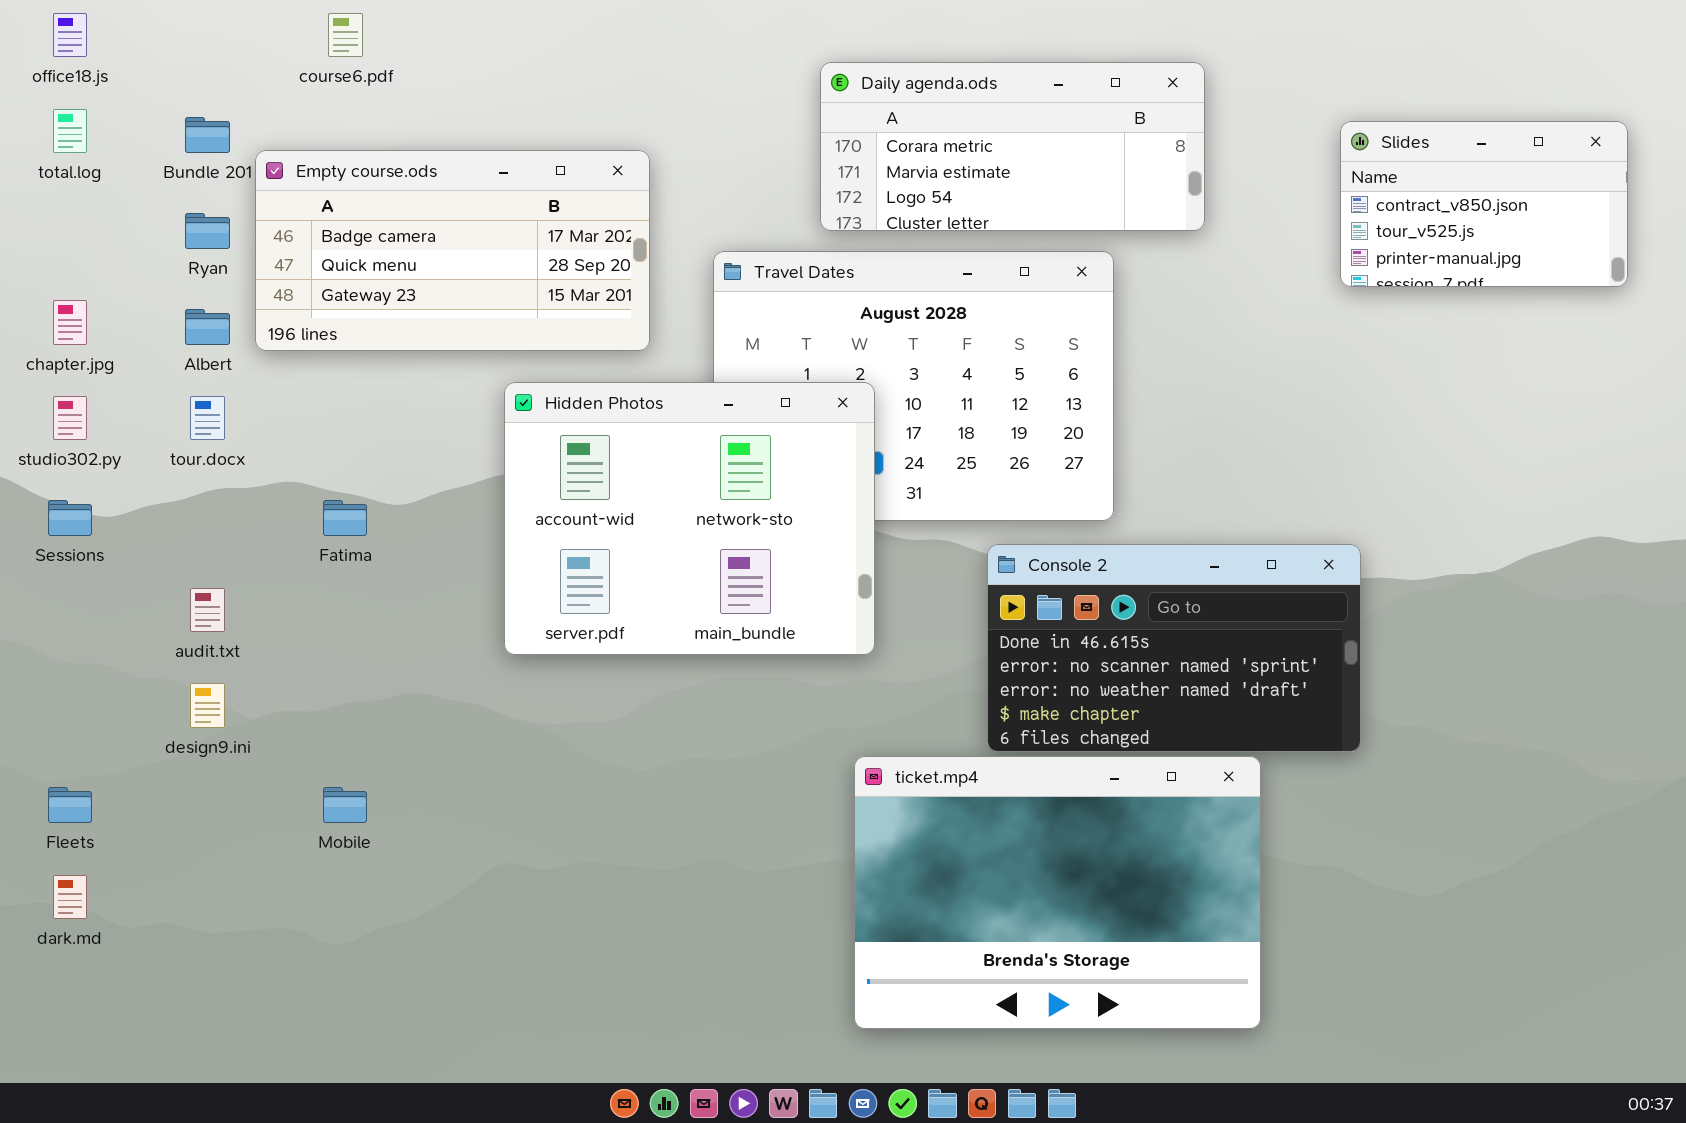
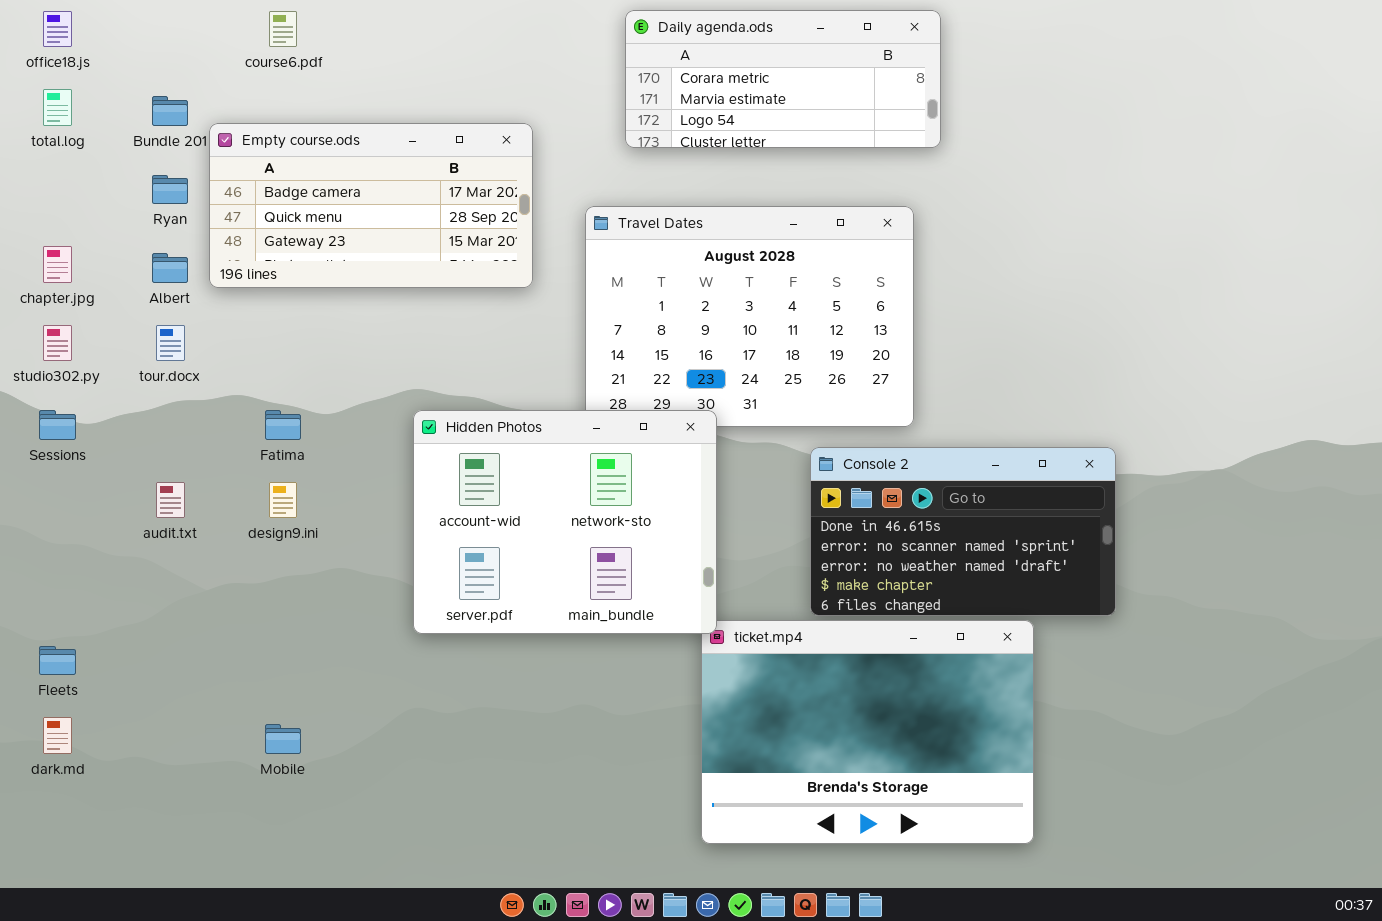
Daily agenda.ods: [820,62,1205,231] -> [625,10,941,148], moved
Slides: [1340,121,1628,287] -> none, closed
Hidden Photos: [504,382,875,655] -> [413,410,717,634], moved
design9.ini: [190,683,225,728] -> [269,482,297,518], moved
Mobile: [323,787,367,823] -> [265,724,301,754], moved

